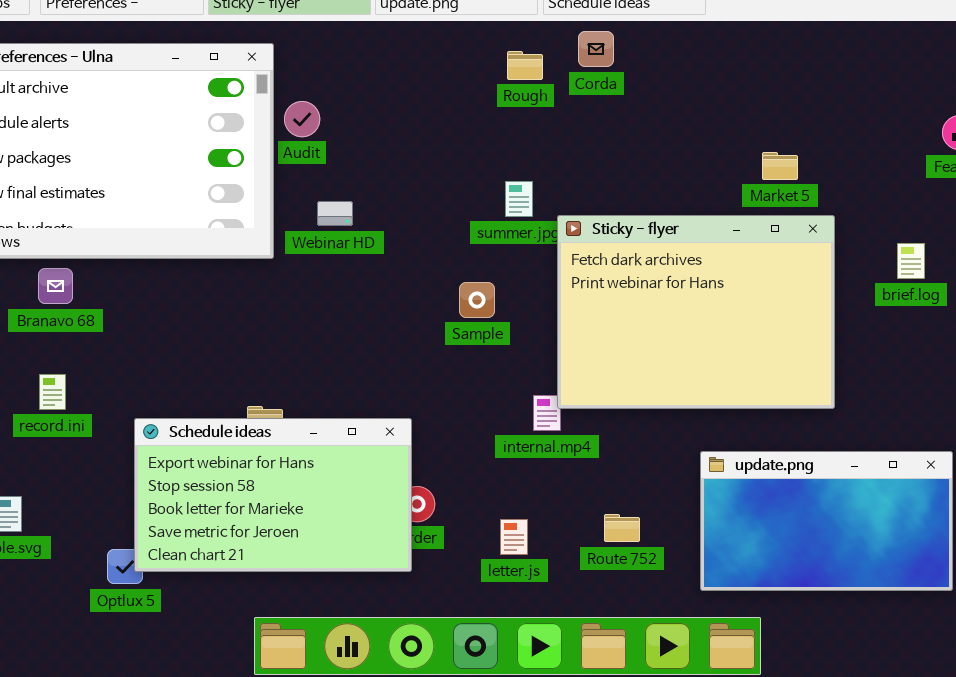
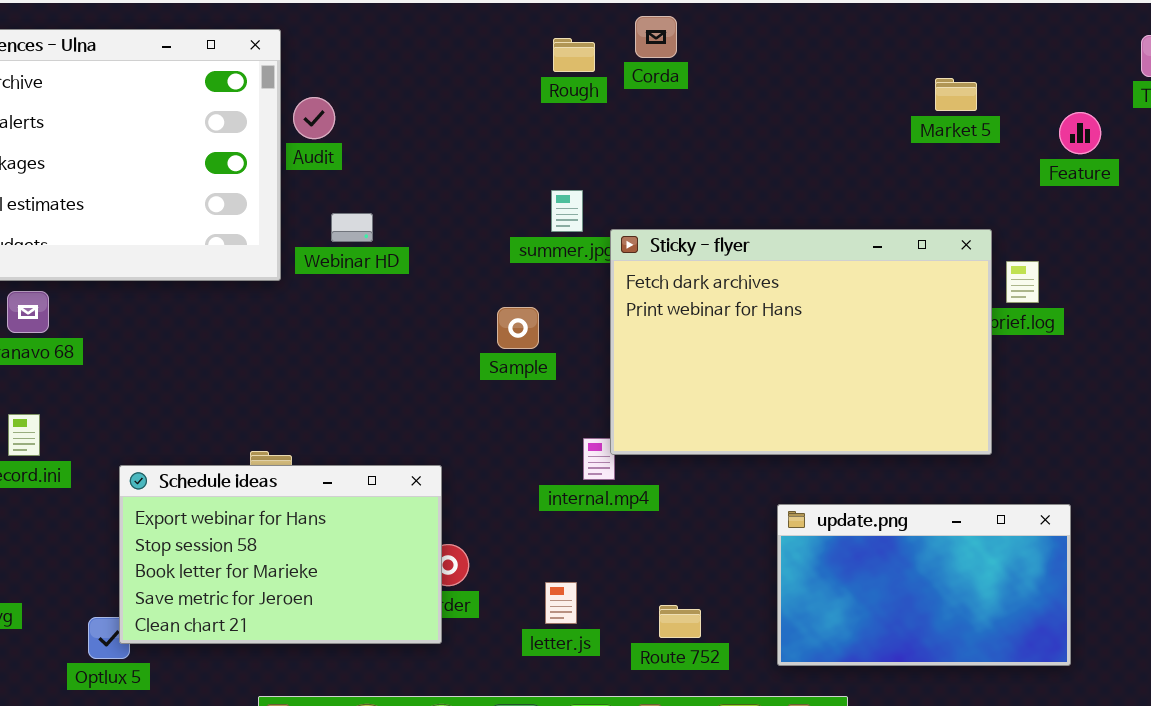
Market 5: [762,152,798,180] -> [935,78,977,111], moved
Sticky - flyer: [557,215,835,409] -> [610,229,992,455], resized
Route 752: [604,514,640,542] -> [659,605,701,638], moved

